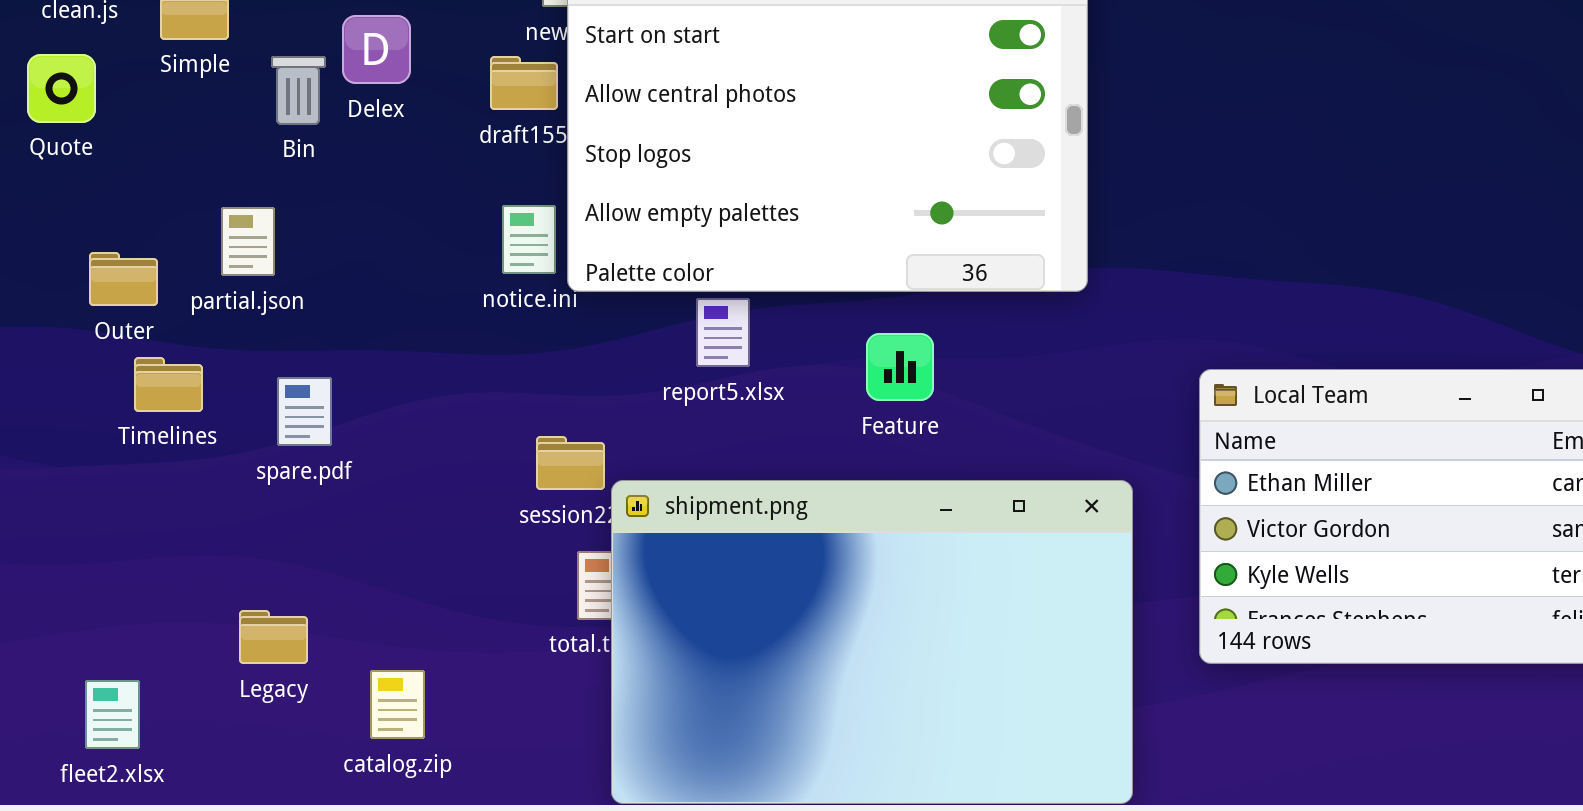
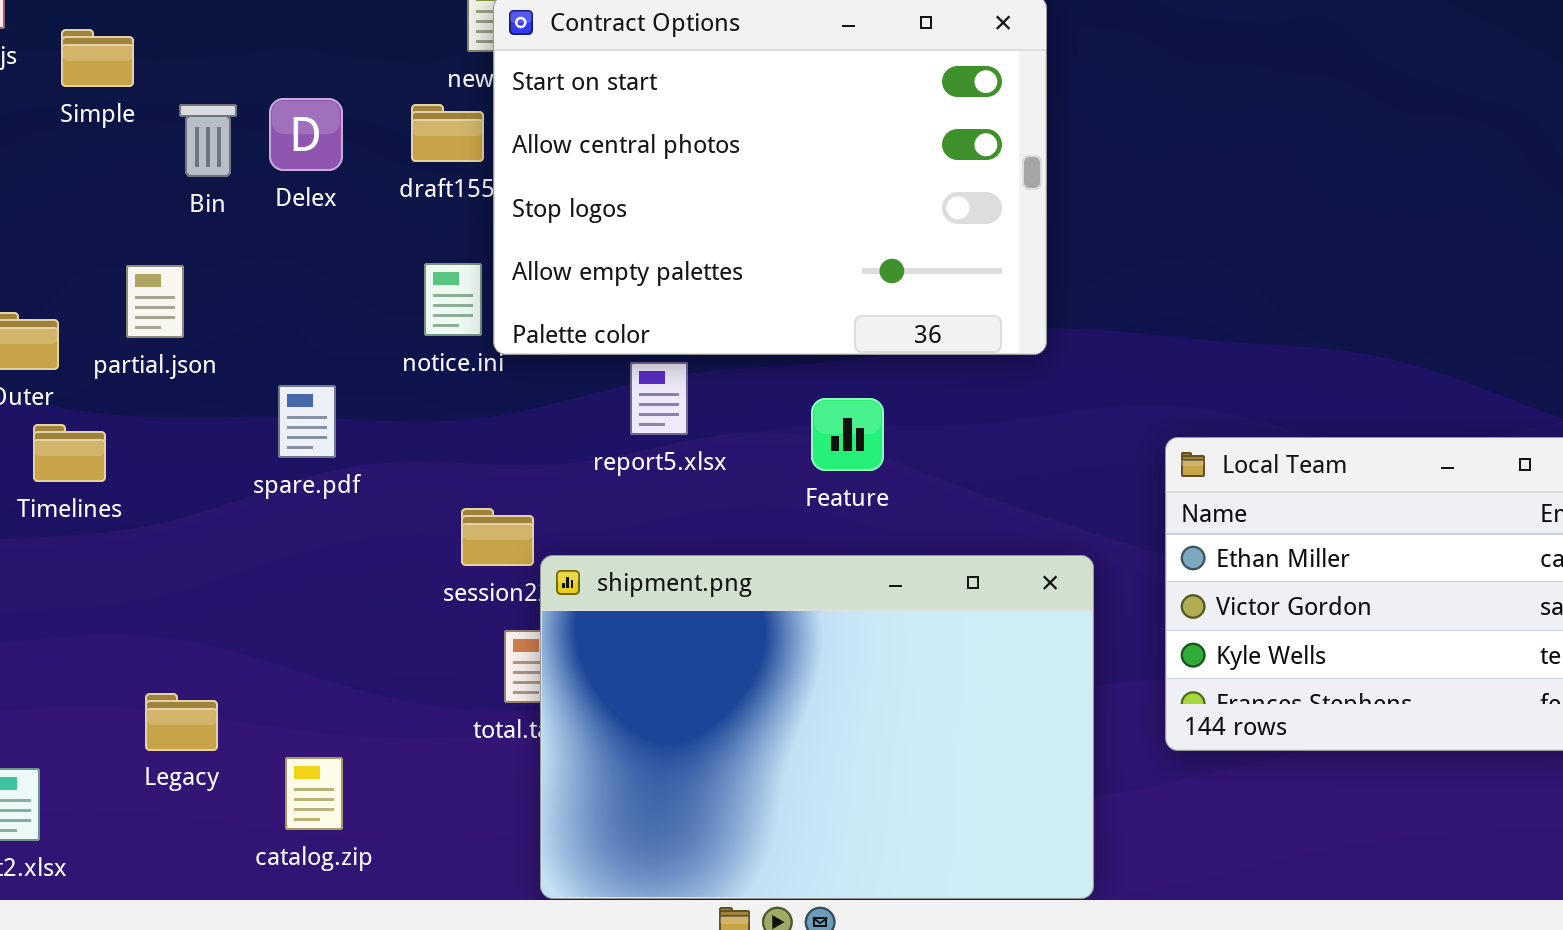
Delex: [342,15,411,84] -> [269,98,343,171], moved
spare.pdf: [277,377,332,446] -> [278,385,336,458], moved

